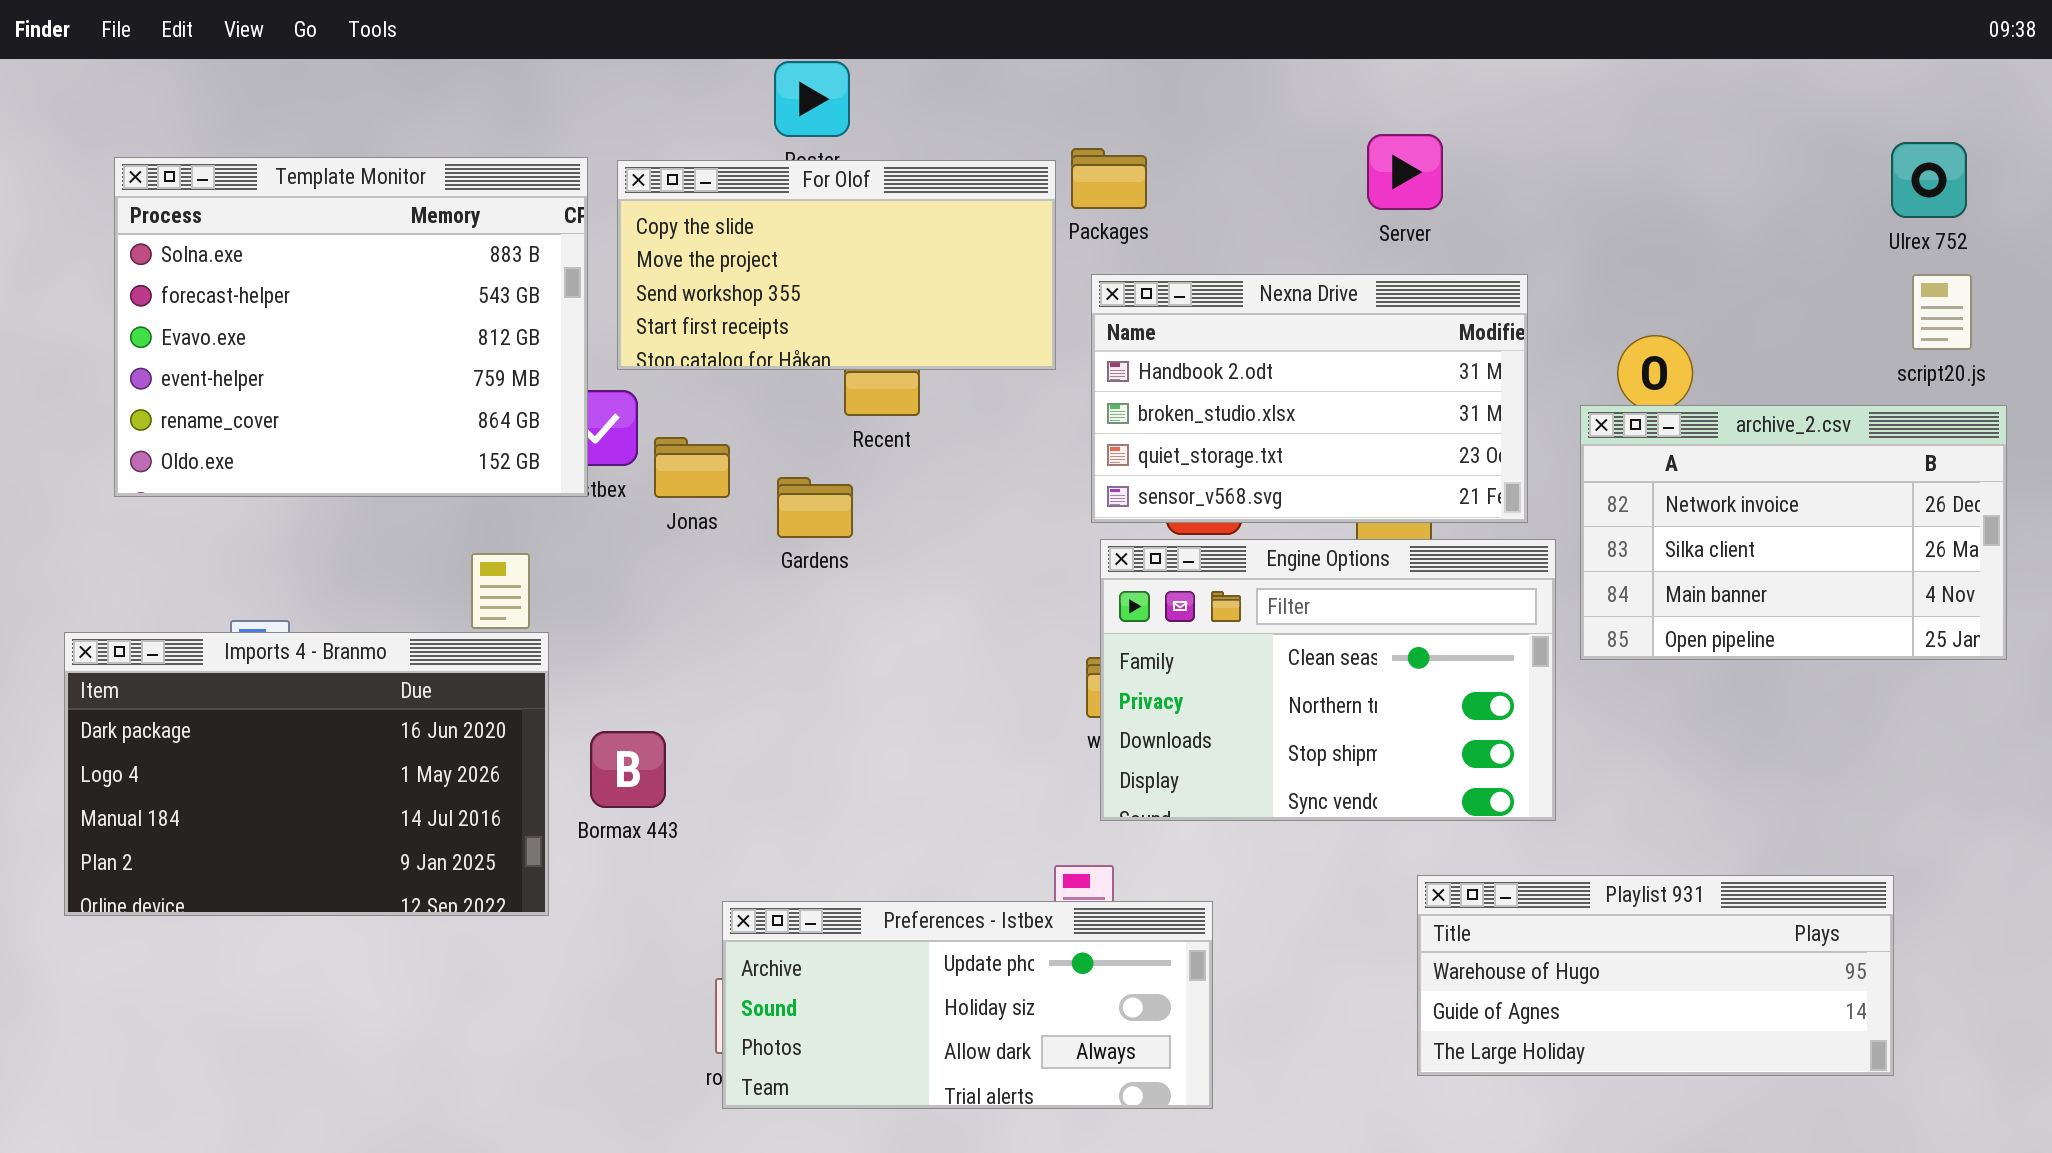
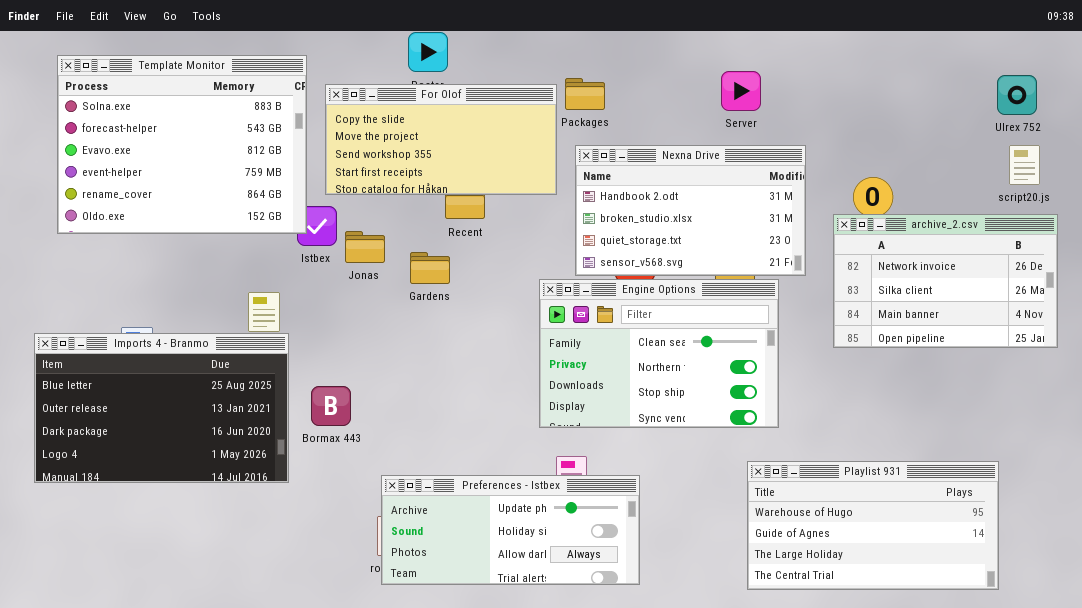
Template Monitor: [114,157,588,497] -> [57,55,307,234], moved
Engine Options: [1100,539,1556,821] -> [539,279,779,428], moved
Imports 4 - Branmo: [64,632,549,916] -> [34,333,289,483], scrolled up 2 rows
Playlist 931: [1417,875,1894,1076] -> [747,461,999,590], resized

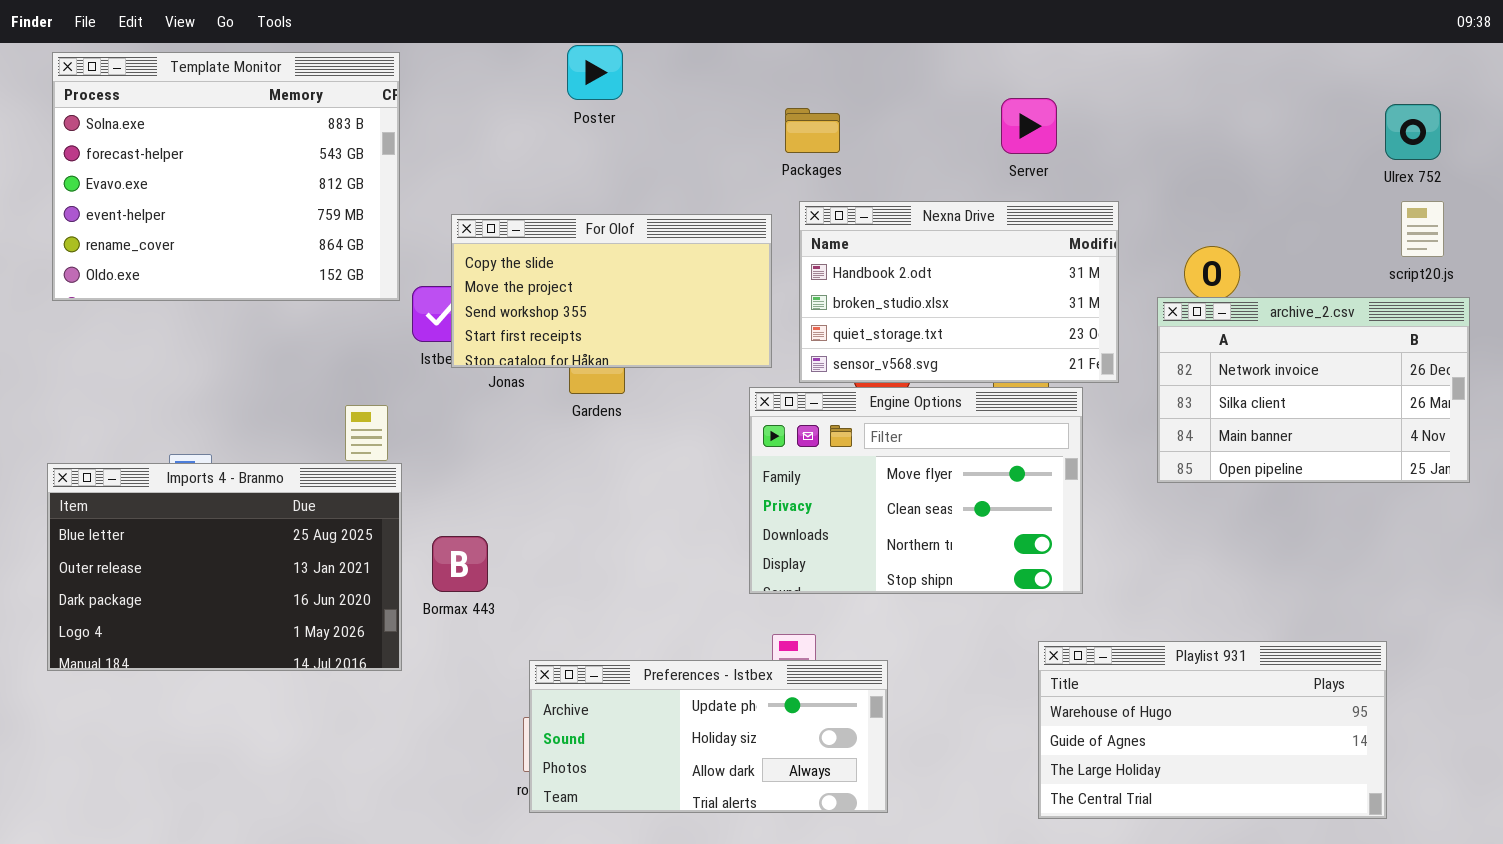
Template Monitor: [57,55,307,234] -> [52,52,400,301], moved
For Olof: [325,84,557,195] -> [451,214,772,368], moved
Engine Options: [539,279,779,428] -> [749,387,1083,594], scrolled up 1 row

